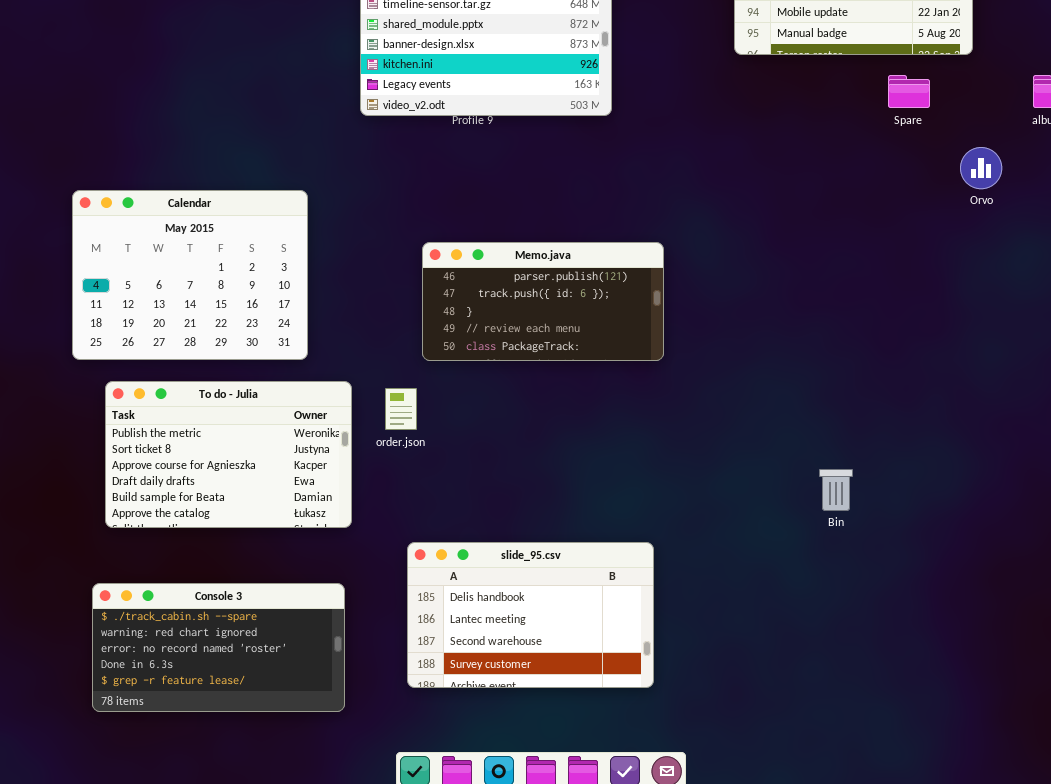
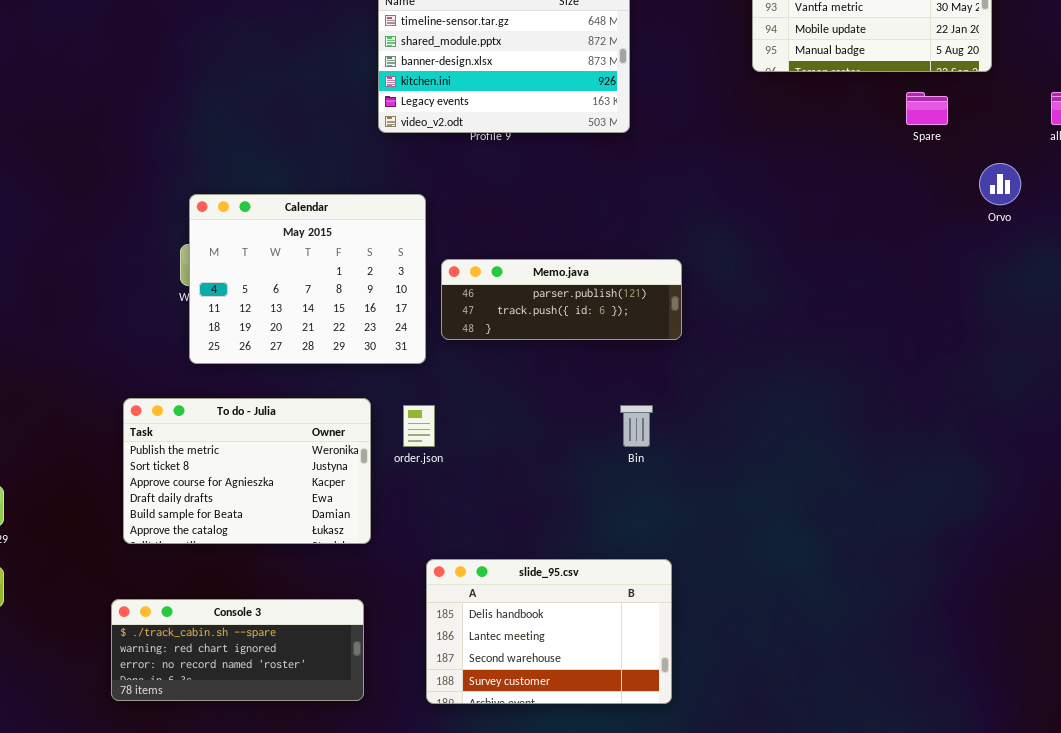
Calendar: [72,190,308,360] -> [189,194,426,364], moved
Memo.java: [422,242,664,361] -> [441,259,682,340], resized
Bin: [819,469,853,511] -> [620,405,653,447], moved
Console 3: [92,583,345,712] -> [111,599,364,701], resized

